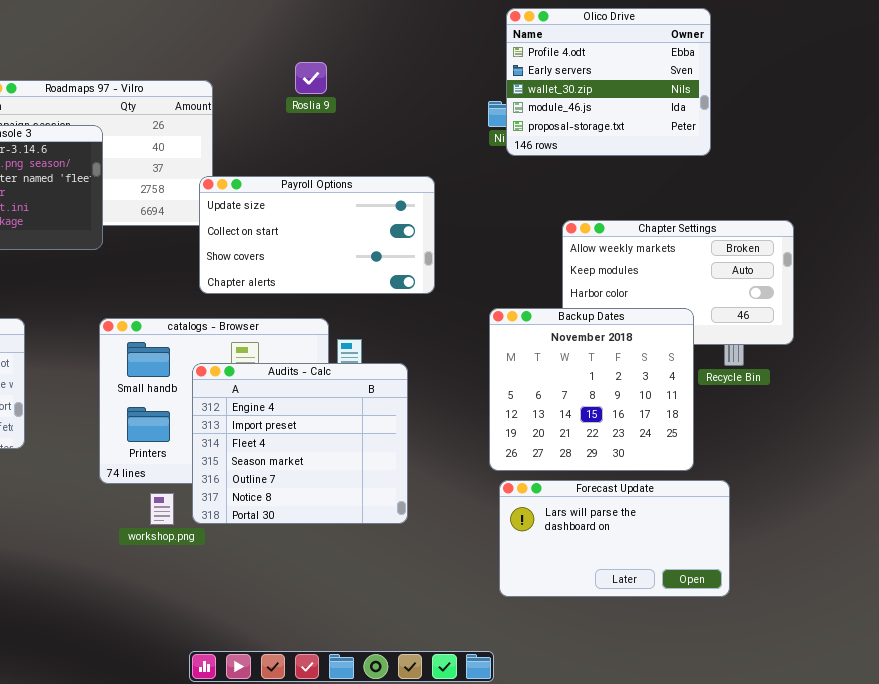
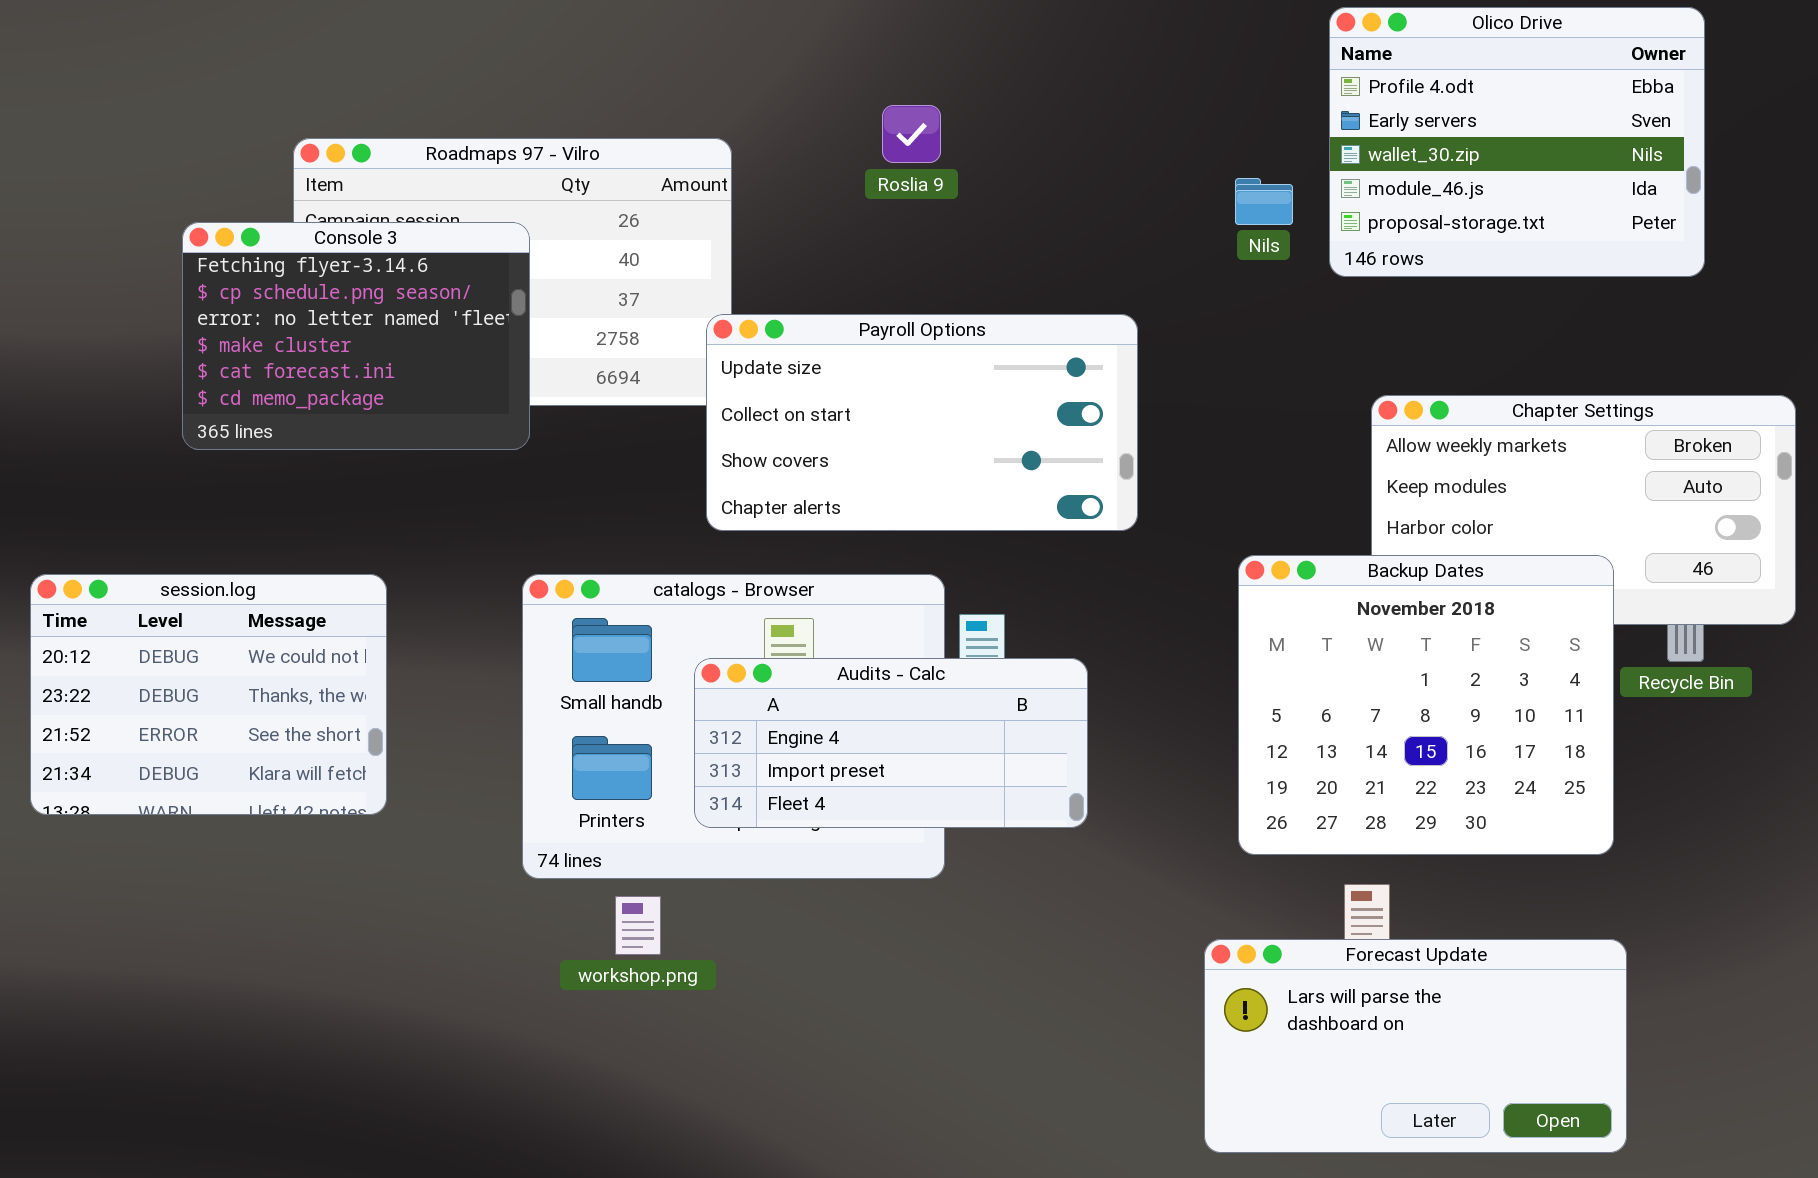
Olico Drive: [506,8,711,156] -> [1329,7,1705,277], moved
Audits - Calc: [192,363,408,524] -> [694,658,1088,828], resized
Forecast Update: [499,480,730,597] -> [1204,939,1627,1153], moved

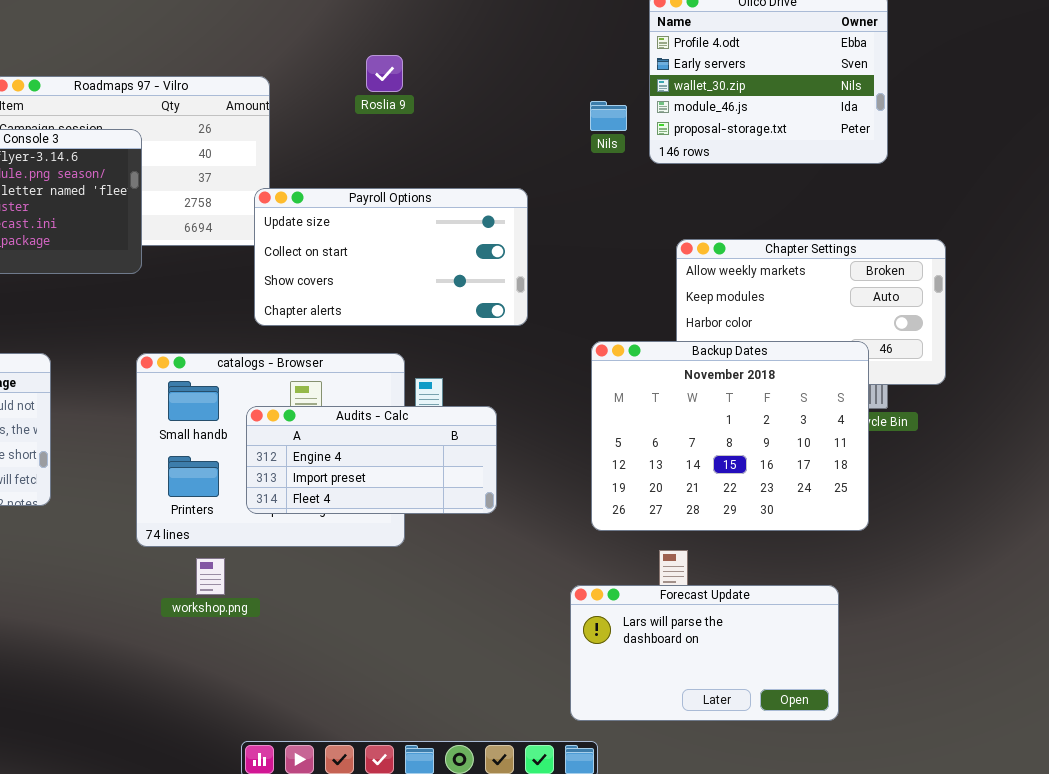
Backup Dates: [1238,555,1614,855] -> [591,341,869,531], resized

